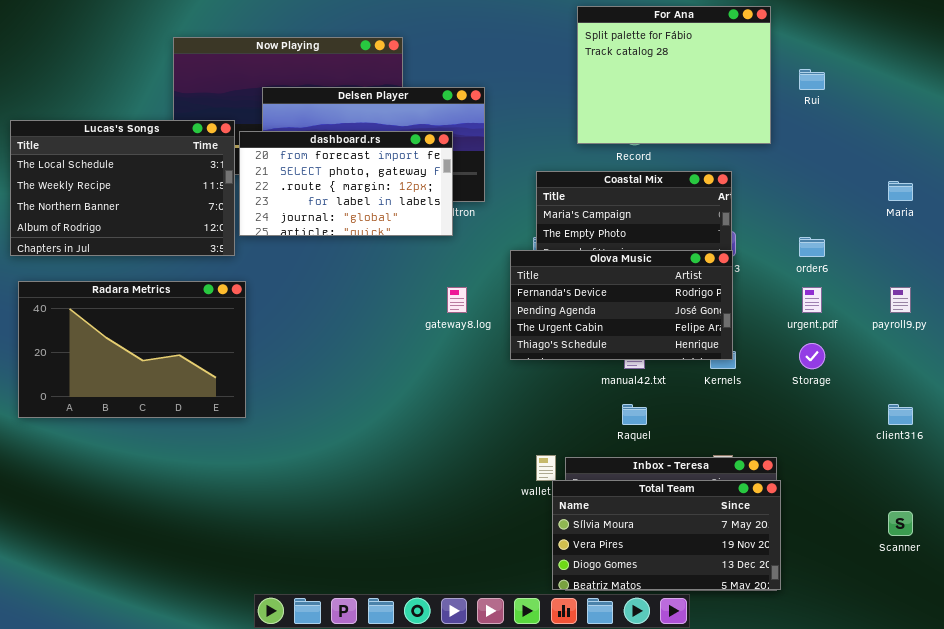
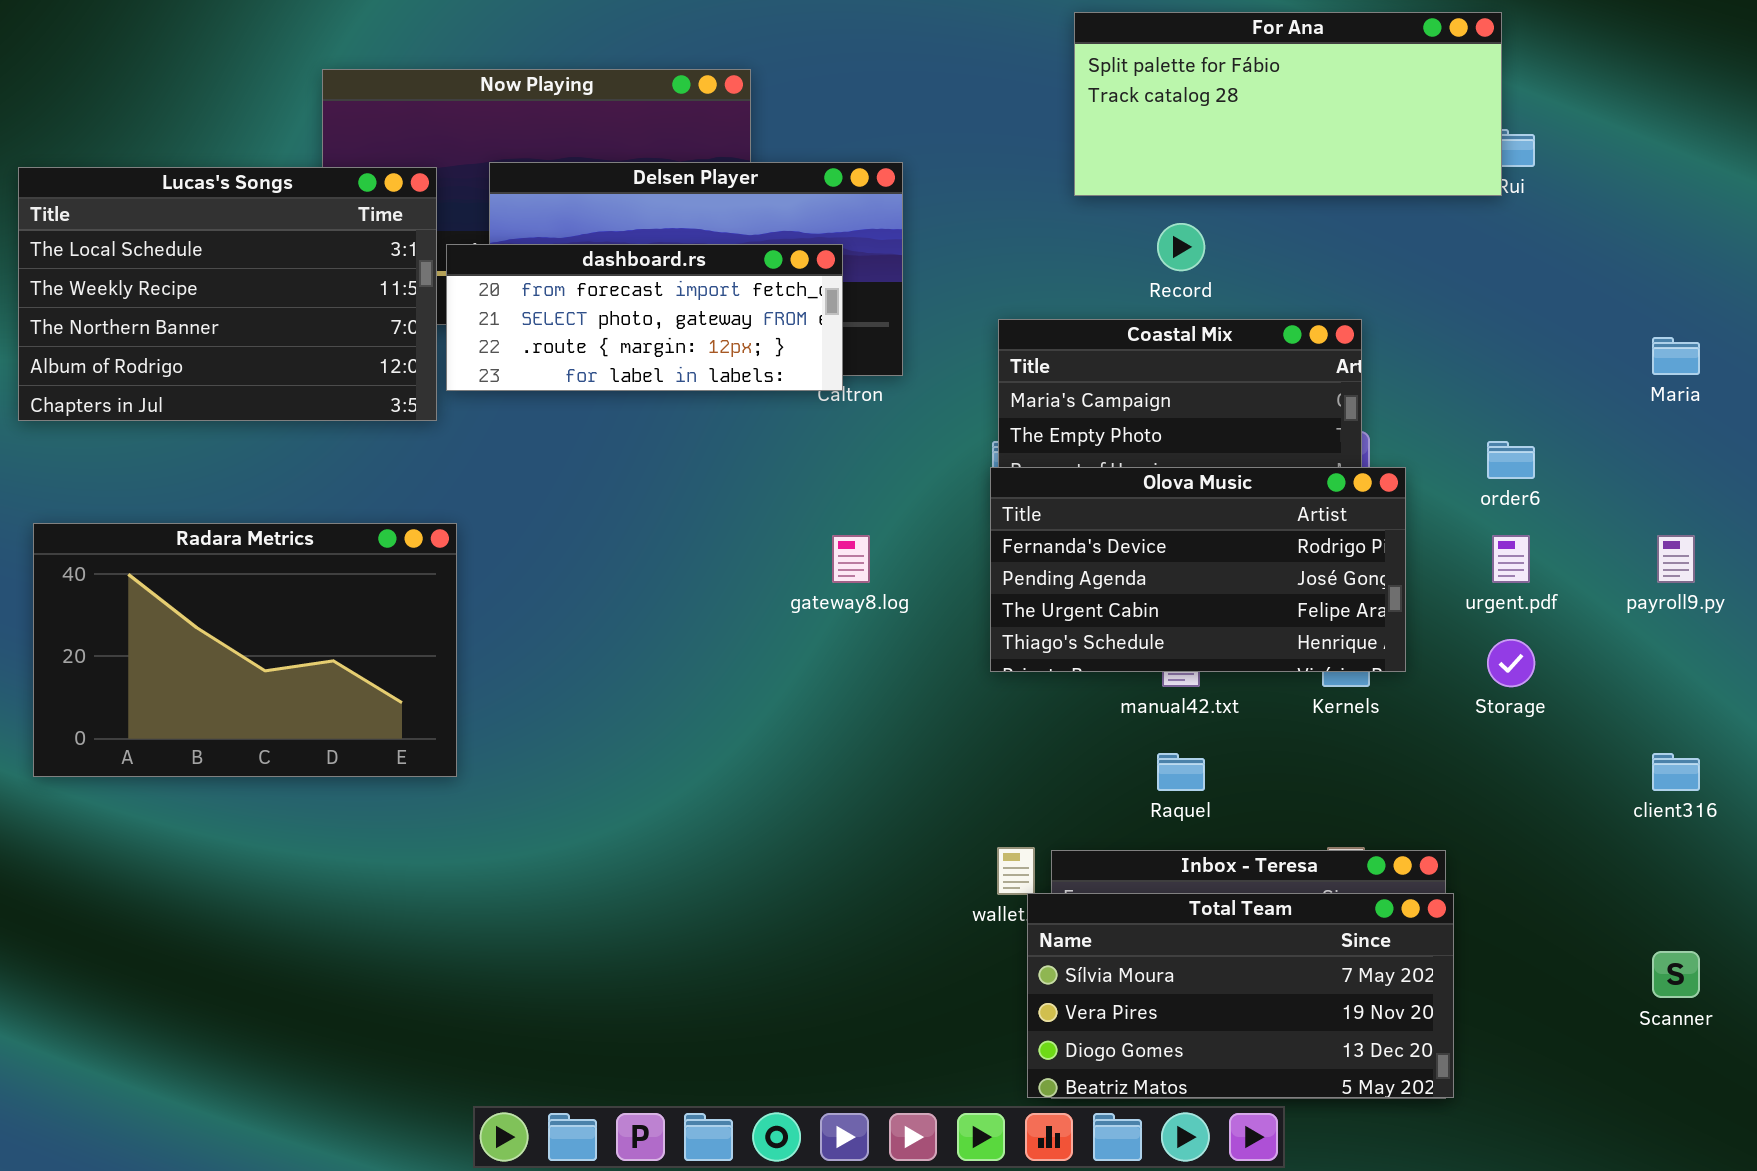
For Ana: [577,6,771,144] -> [1074,12,1502,196], resized
Lucas's Songs: [10,120,235,256] -> [18,167,437,421], moved
dashboard.rs: [239,131,453,236] -> [446,244,843,391], resized
Olova Music: [510,250,733,360] -> [990,467,1406,672], moved

